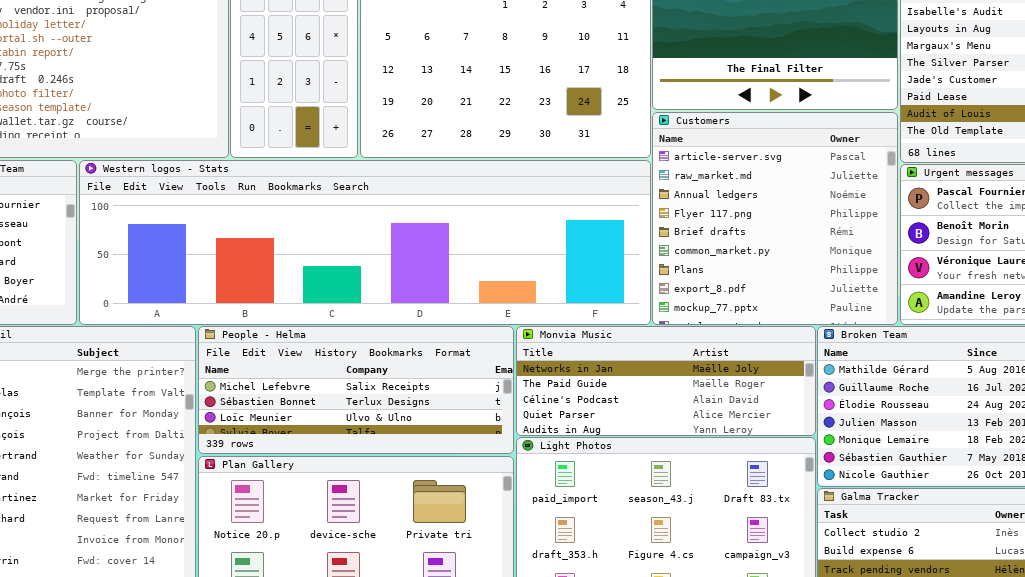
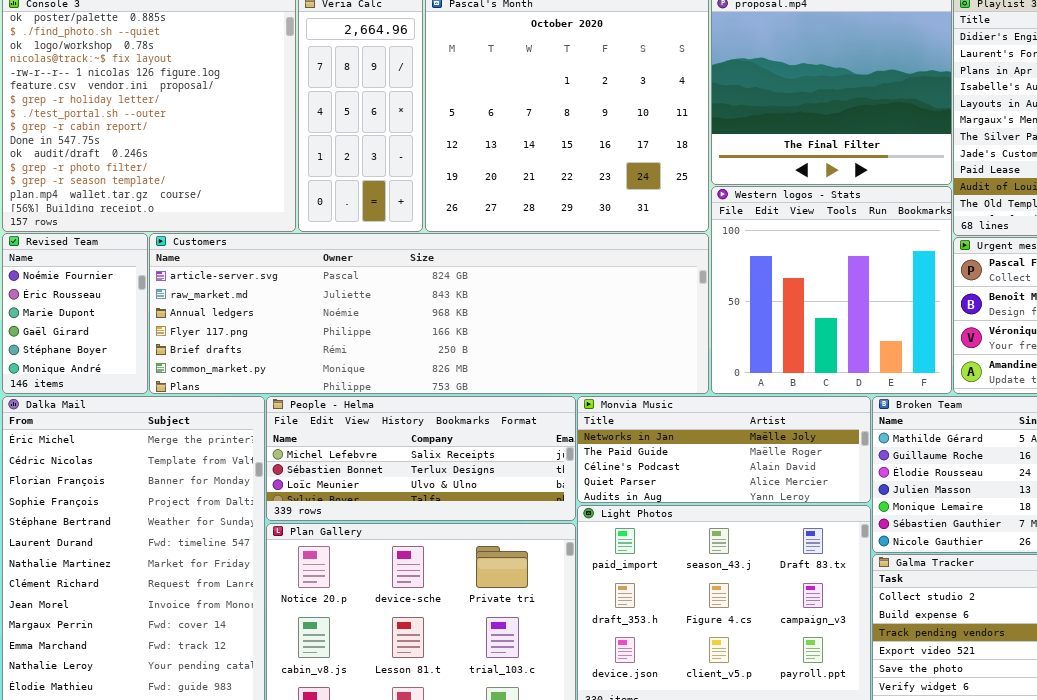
Customers: [652,112,898,325] -> [149,233,709,394], moved, resized
Western logos - Stats: [79,160,651,325] -> [711,186,952,394], moved, resized

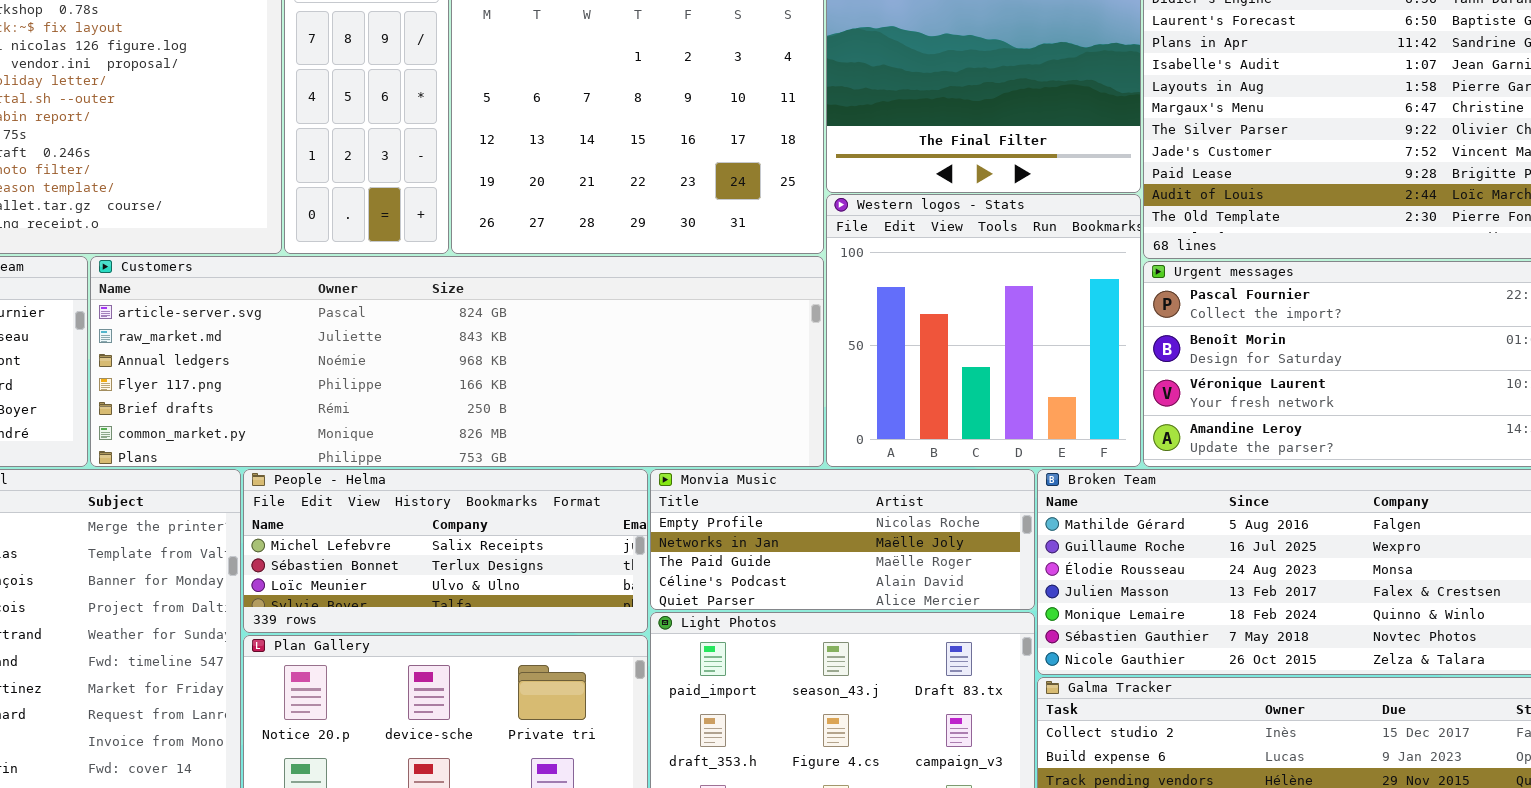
Monvia Music: [577,396,871,503] -> [650,469,1035,610], scrolled up 1 row

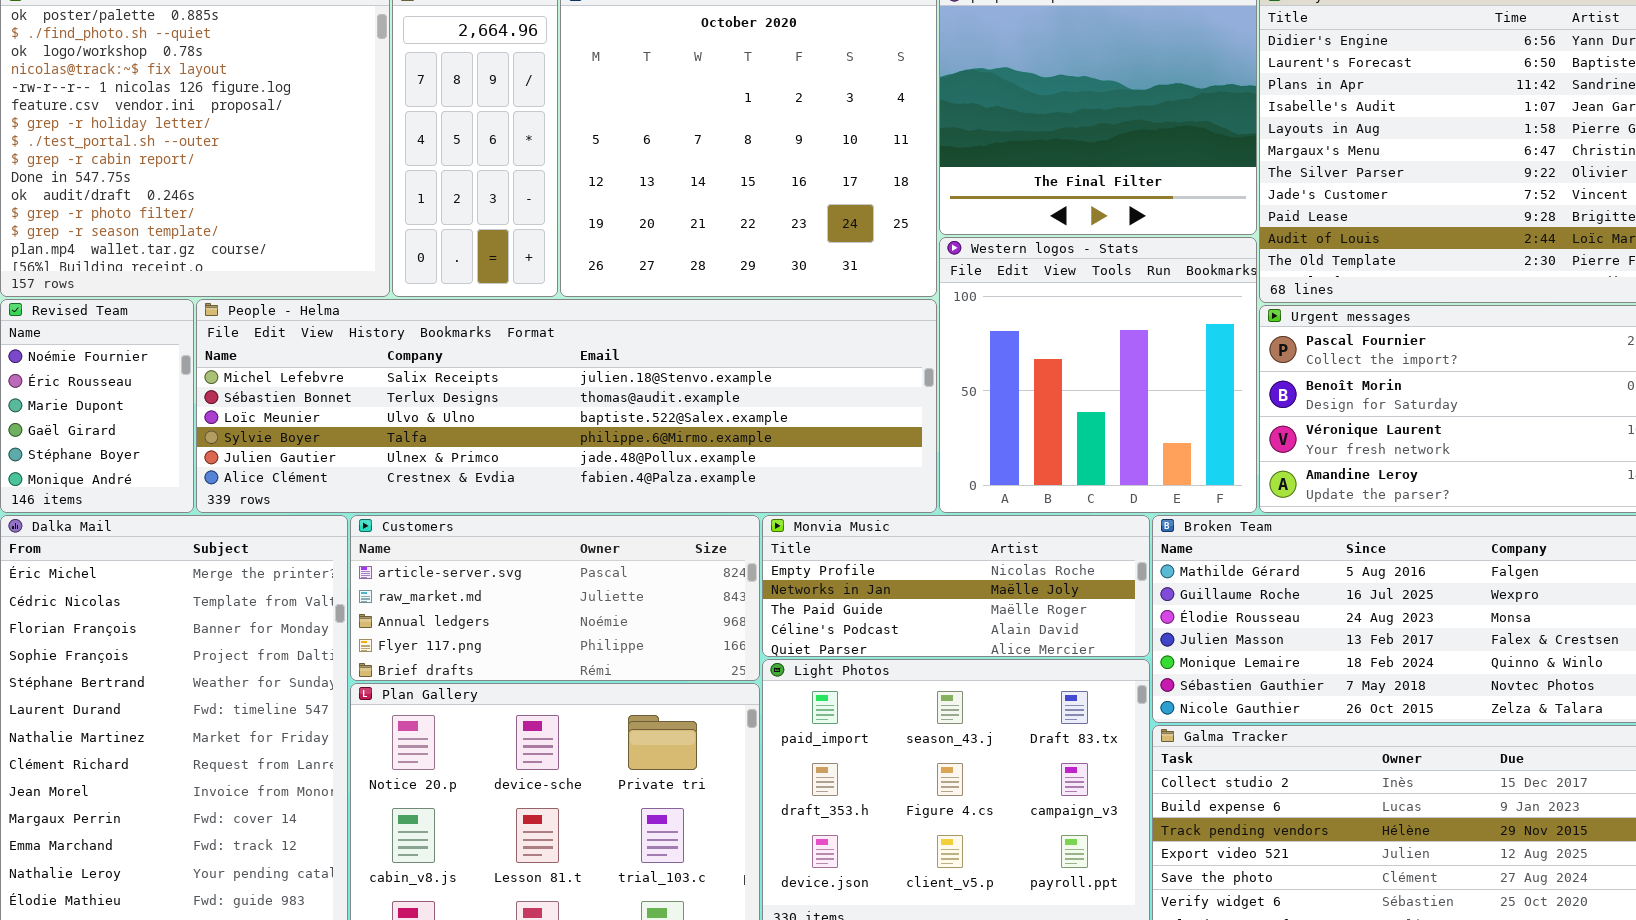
Customers: [90,256,824,467] -> [350,515,760,681], moved, resized
People - Helma: [243,469,648,633] -> [196,299,937,513], moved, resized

